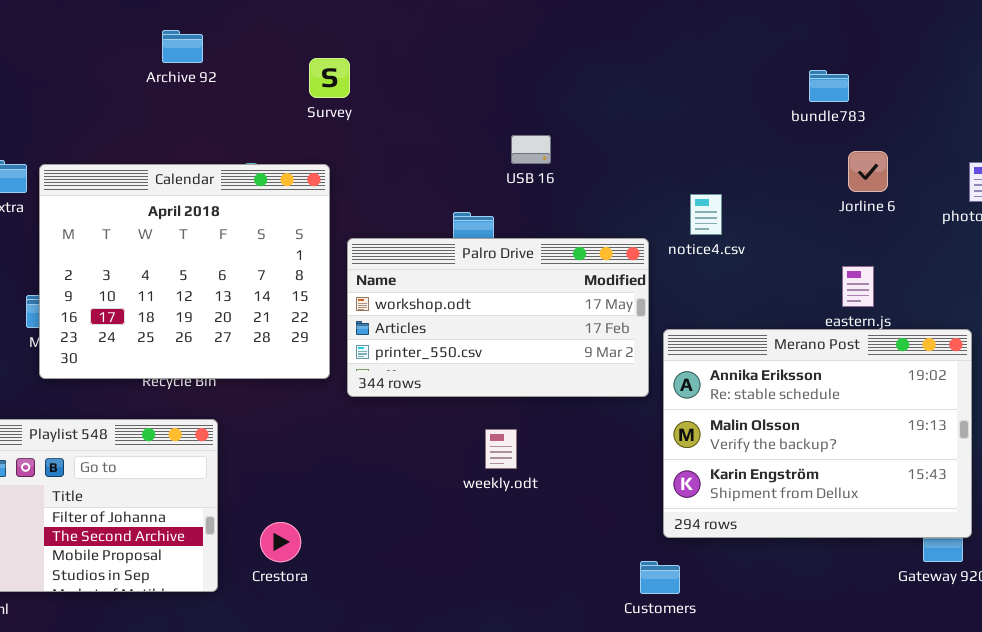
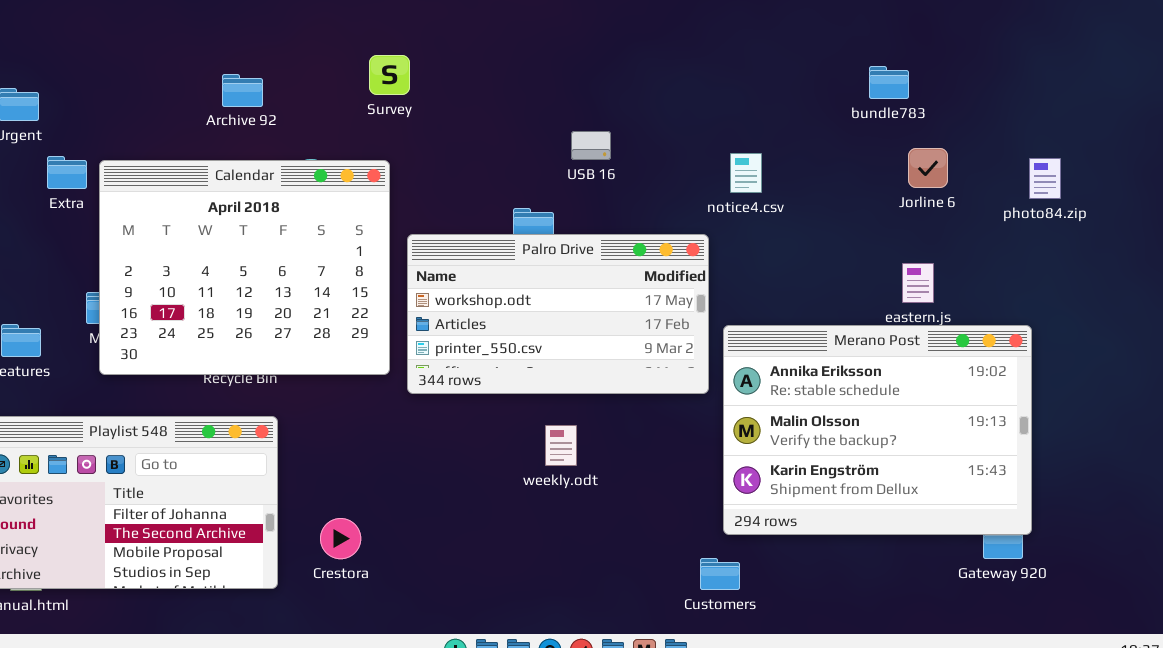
Archive 92: [162,30,203,63] -> [222,74,263,107], moved
notice4.csv: [690,194,722,235] -> [730,153,762,193], moved

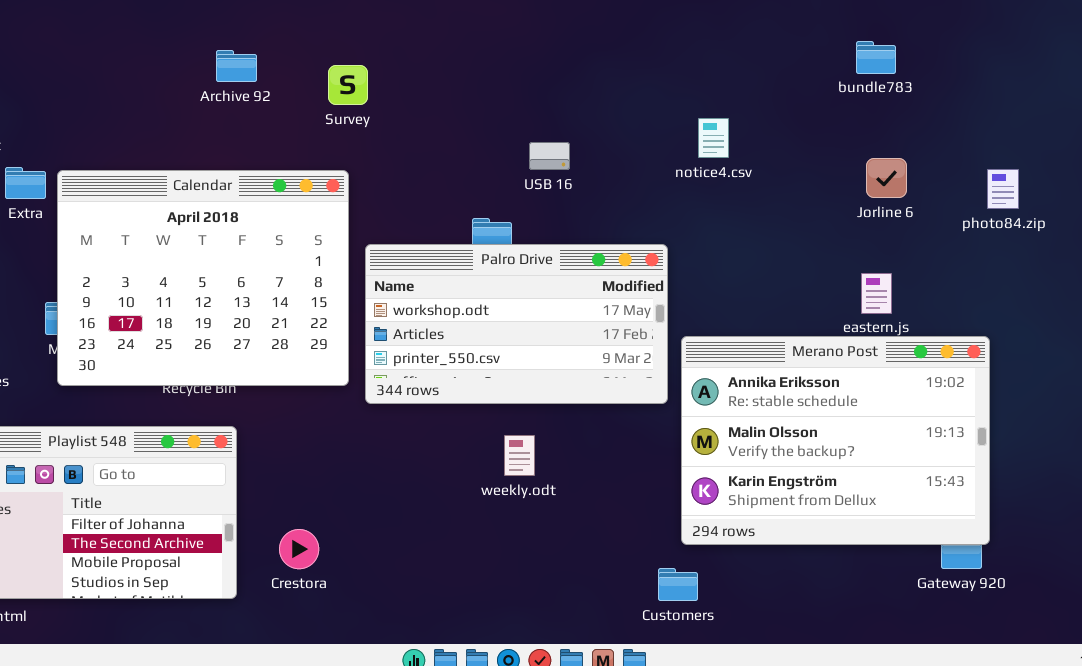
bundle783: [869,66,909,99] -> [856,41,896,74], moved
Archive 92: [222,74,263,107] -> [216,50,257,82], moved
notice4.csv: [730,153,762,193] -> [698,118,729,158], moved

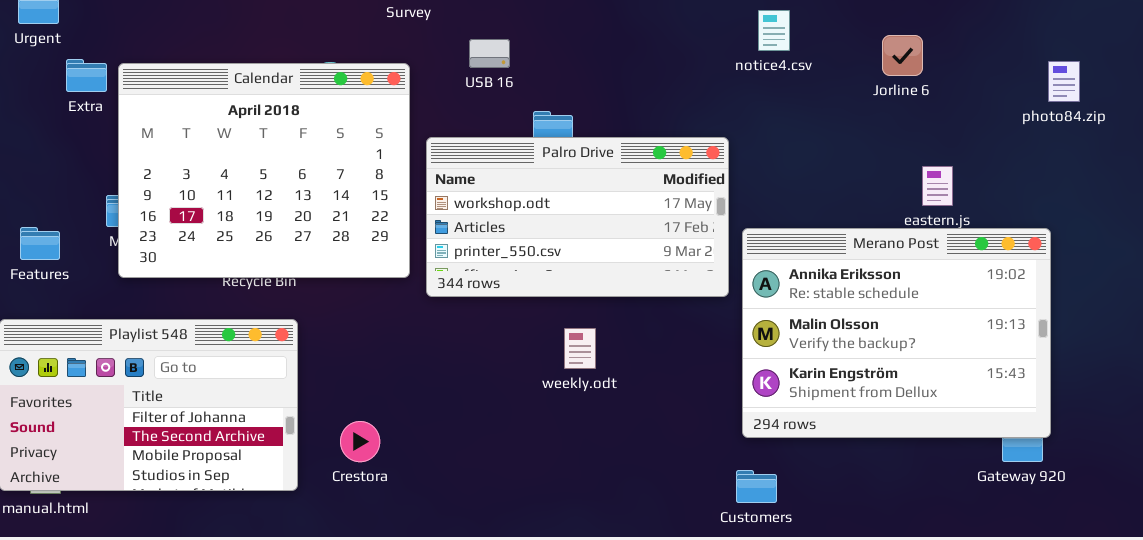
USB 16: [529,142,570,170] -> [469,39,510,68], moved
Jorline 6: [866,158,907,198] -> [882,35,923,76], moved
Customers: [658,568,698,601] -> [736,470,777,503], moved

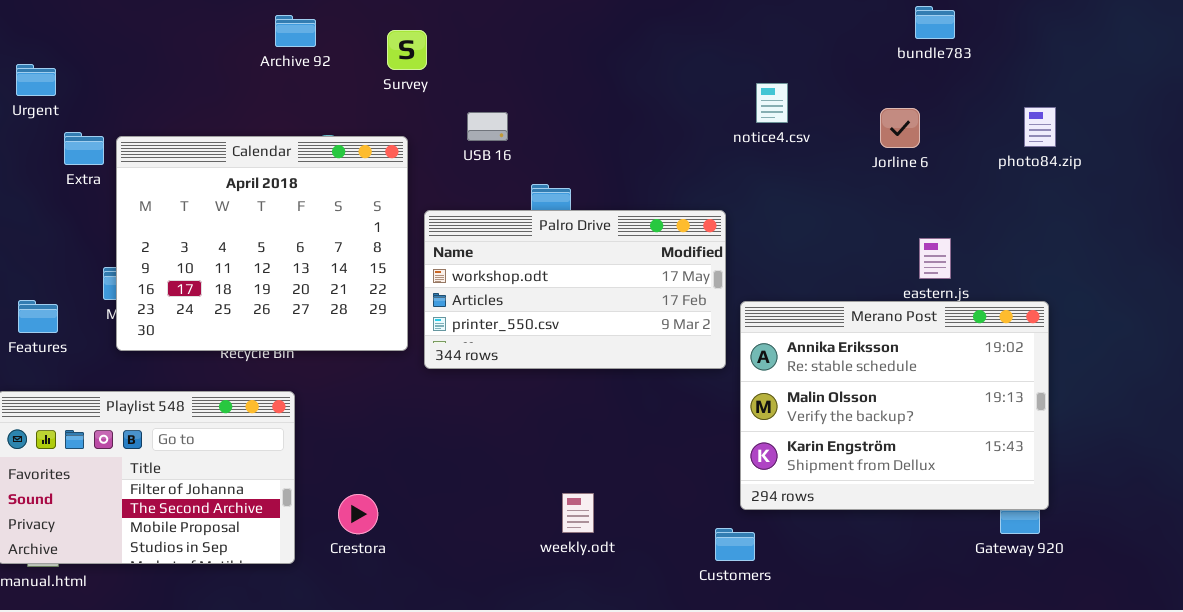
photo84.zip: [1048,61,1080,102] -> [1024,107,1056,147], moved
weekly.odt: [564,328,596,369] -> [562,493,594,533], moved
Customers: [736,470,777,503] -> [715,528,755,561], moved

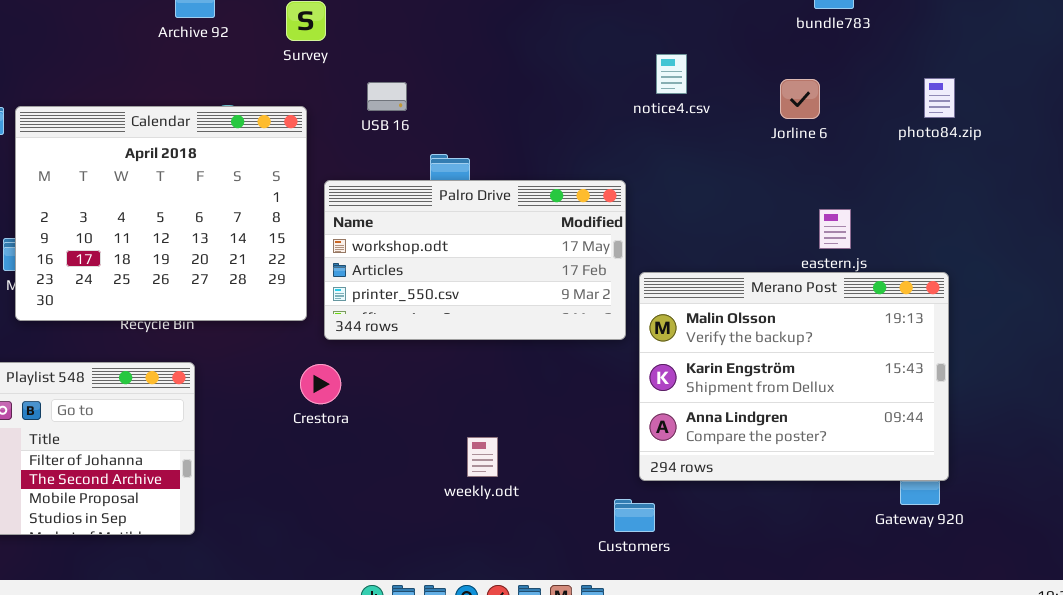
Merano Post: [740,301,1049,510] -> [639,272,949,481], scrolled down 1 row
weekly.odt: [562,493,594,533] -> [467,437,498,477], moved
Crestora: [338,494,378,534] -> [300,364,341,404], moved

